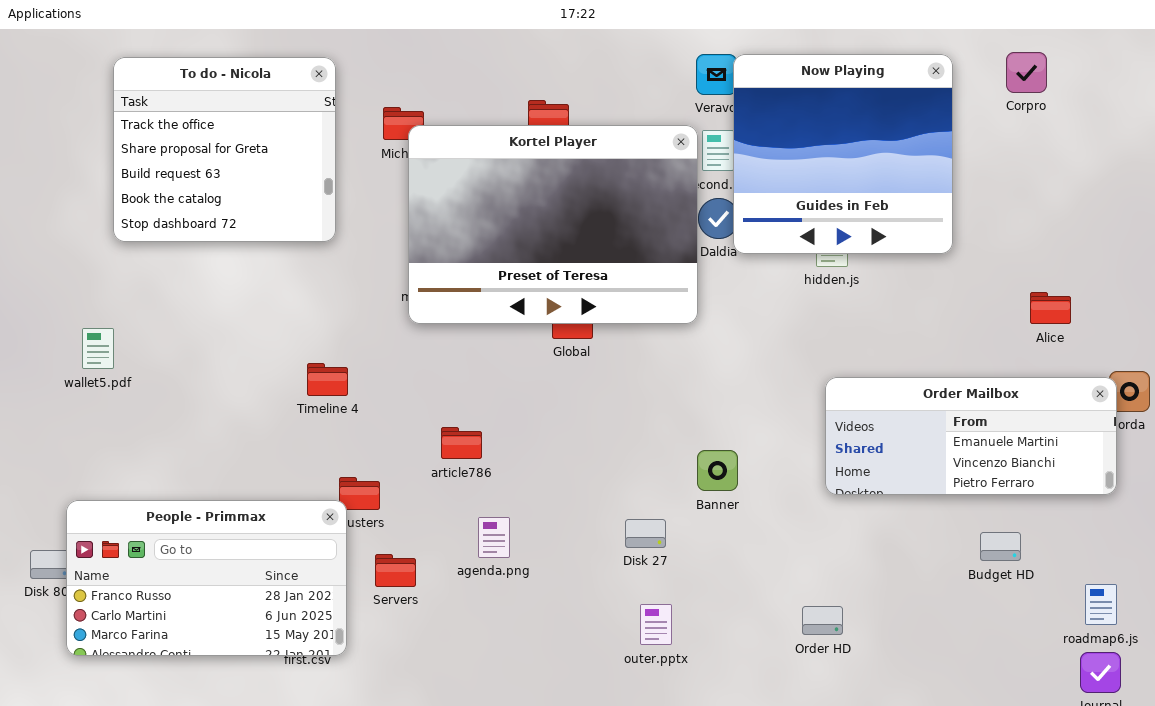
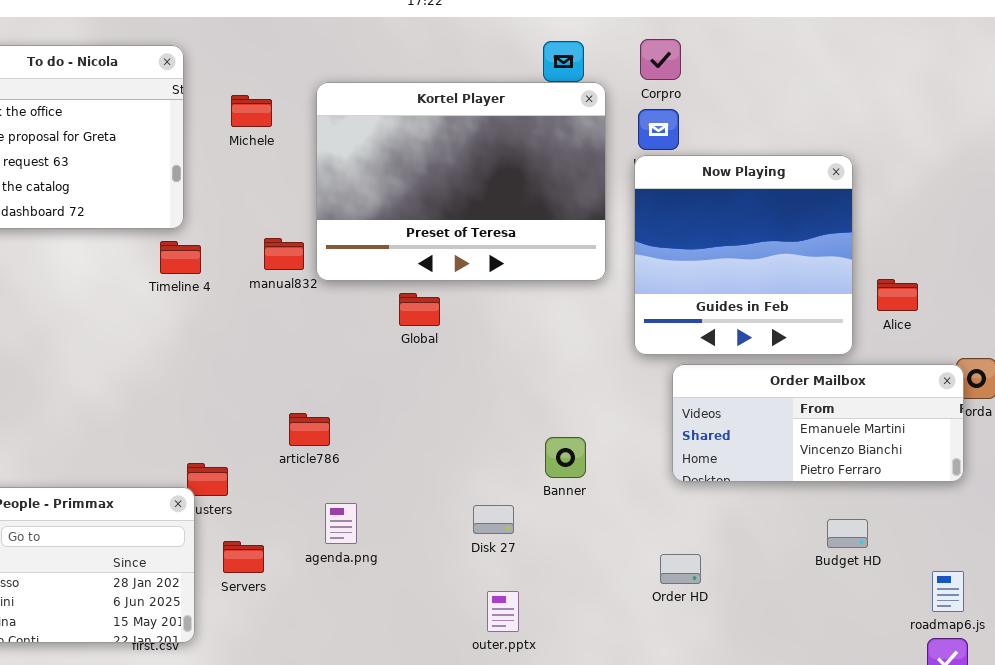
Corpro: [1006,52,1047,93] -> [640,39,681,80], moved
Now Playing: [733,54,953,254] -> [634,155,853,355], moved
Kortel Player: [408,125,698,324] -> [316,82,606,281], moved
Timeline 4: [307,363,348,396] -> [160,241,201,274], moved
Order HD: [802,606,843,635] -> [660,554,701,584], moved

